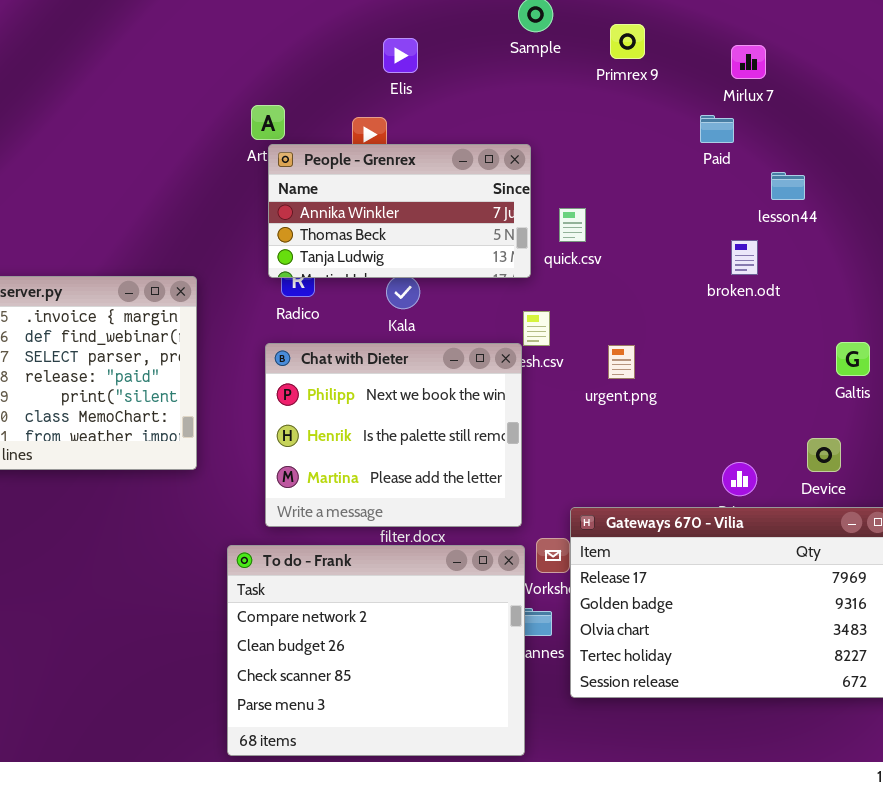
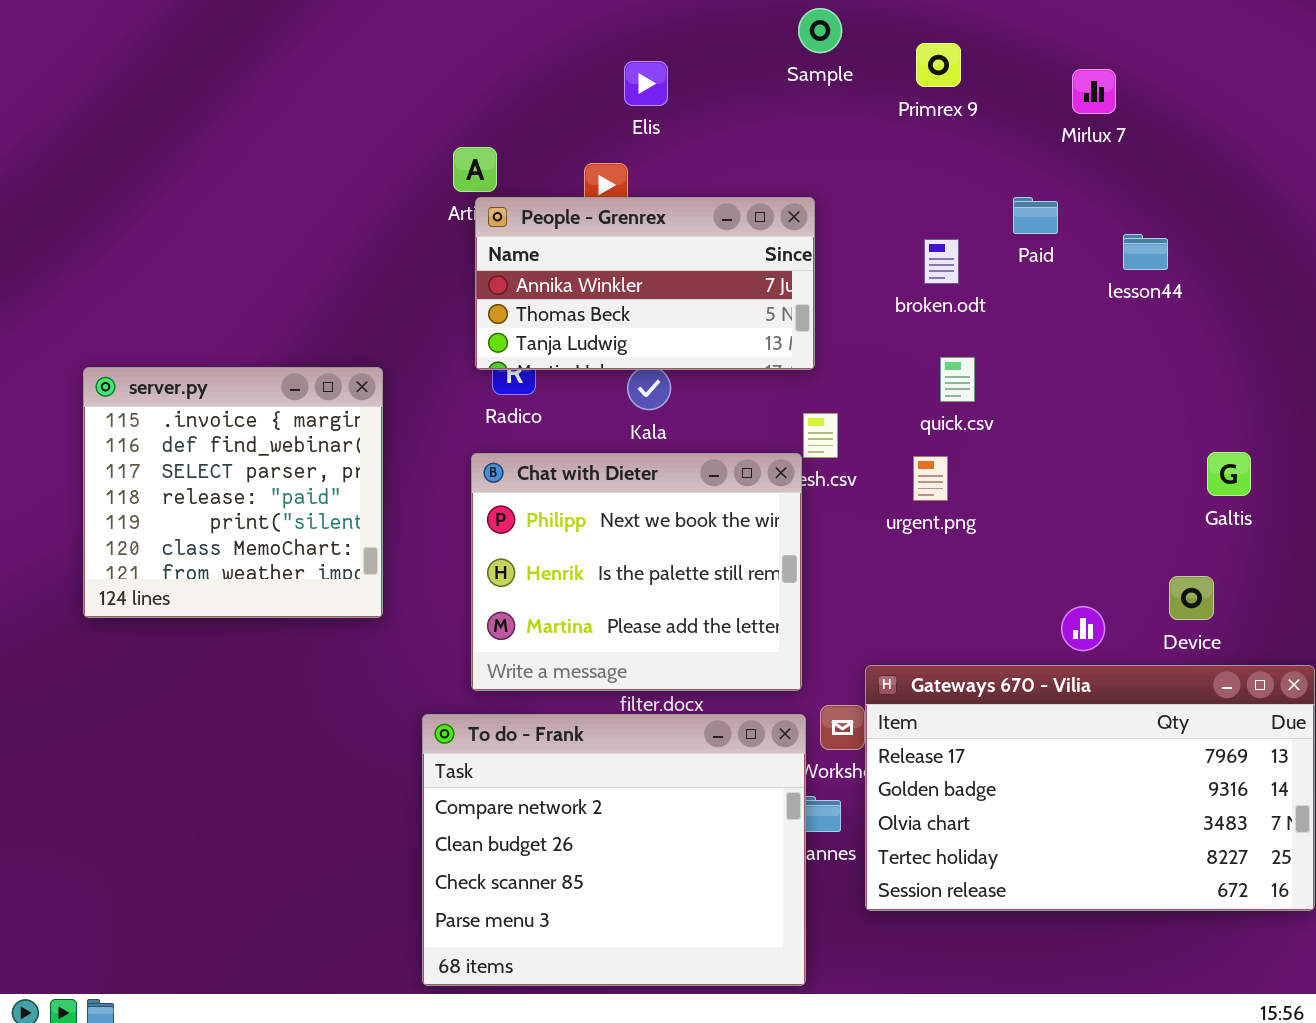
Paid: [700,115,734,143] -> [1013,197,1058,234], moved
quick.csv: [559,208,586,242] -> [940,357,975,402], moved
broken.odt: [731,240,758,275] -> [924,239,959,284], moved

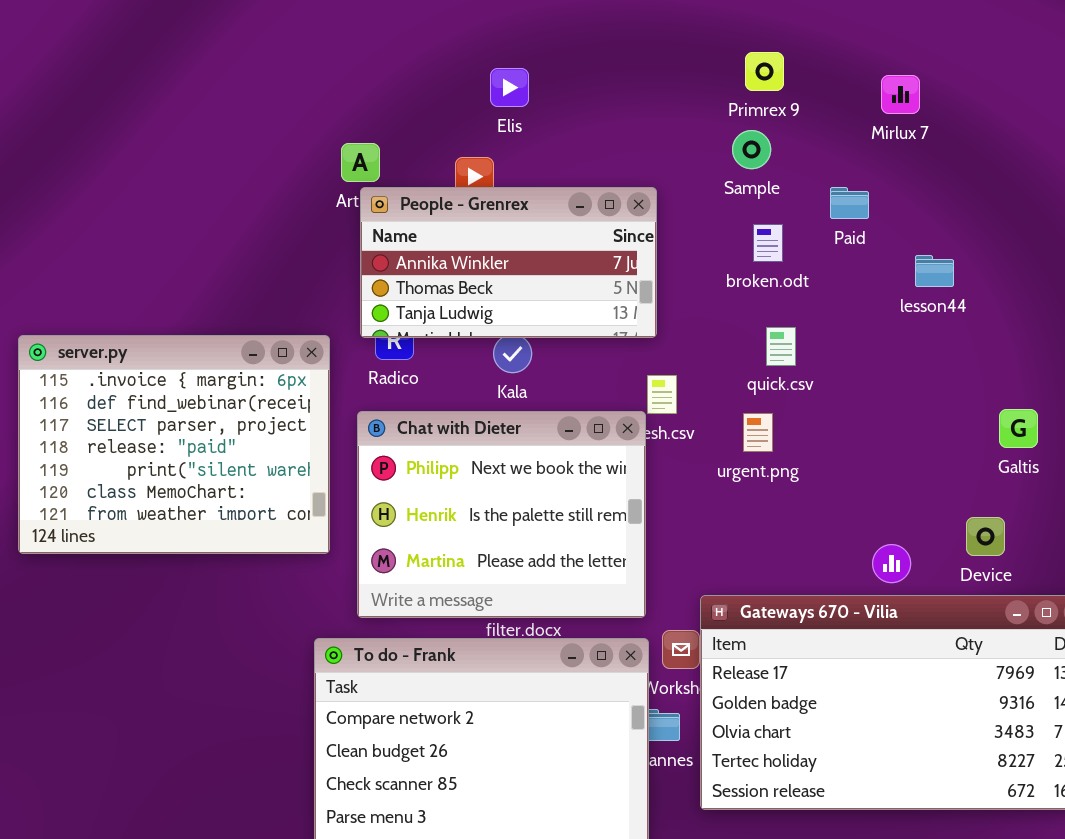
Sample: [798,8,842,53] -> [732,130,771,169], moved
lesson44: [1123,234,1168,270] -> [915,255,954,287], moved
server.py: [83,367,383,618] -> [18,335,330,554], resized

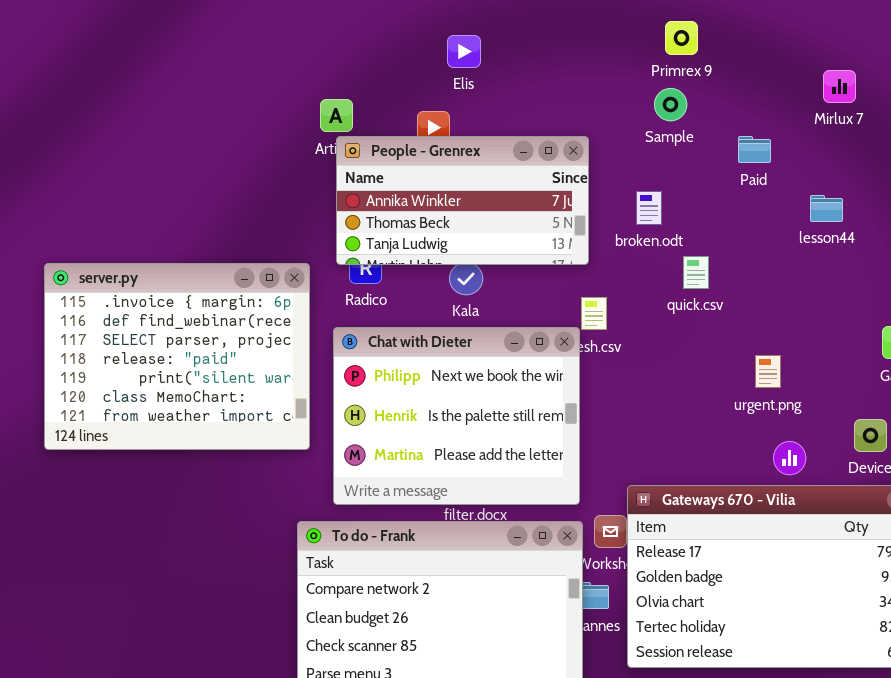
Mirlux 7: [881,75,920,114] -> [823,70,856,103], moved
broken.odt: [753,224,783,262] -> [636,191,662,225], moved
urgent.png: [743,413,773,452] -> [755,355,781,388], moved

